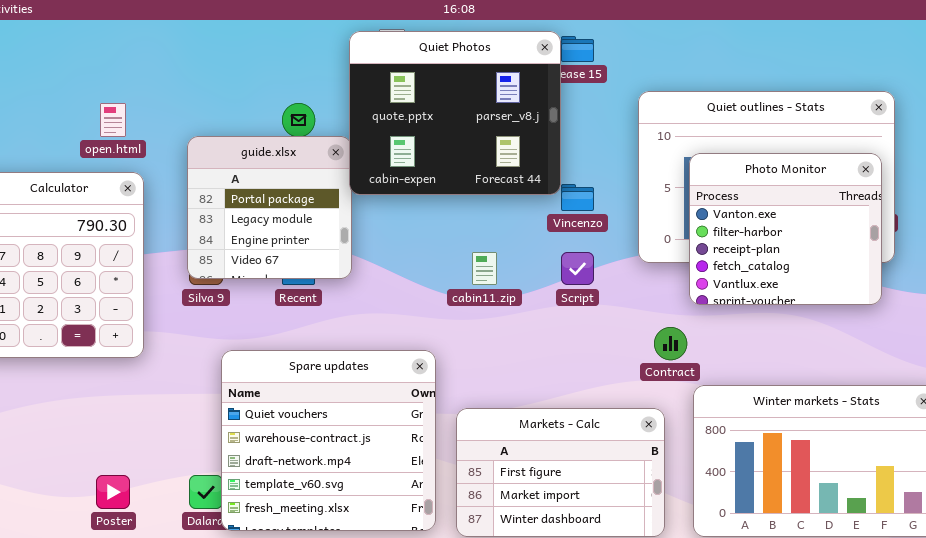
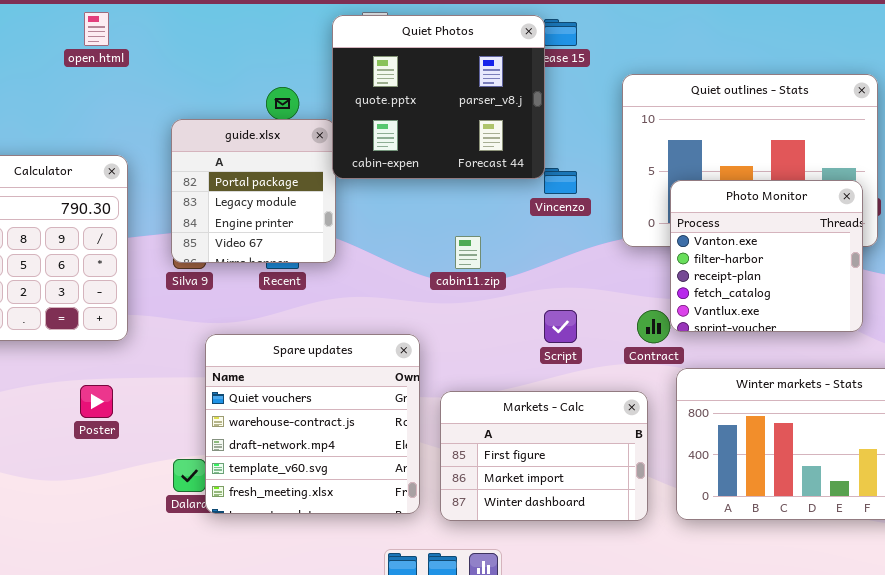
open.html: [100,103,126,137] -> [84,12,109,46], moved
Photo Monitor: [689,153,882,305] -> [670,180,863,332], moved
Script: [561,252,594,285] -> [544,310,577,343], moved
Poster: [96,475,130,509] -> [80,385,113,418], moved

